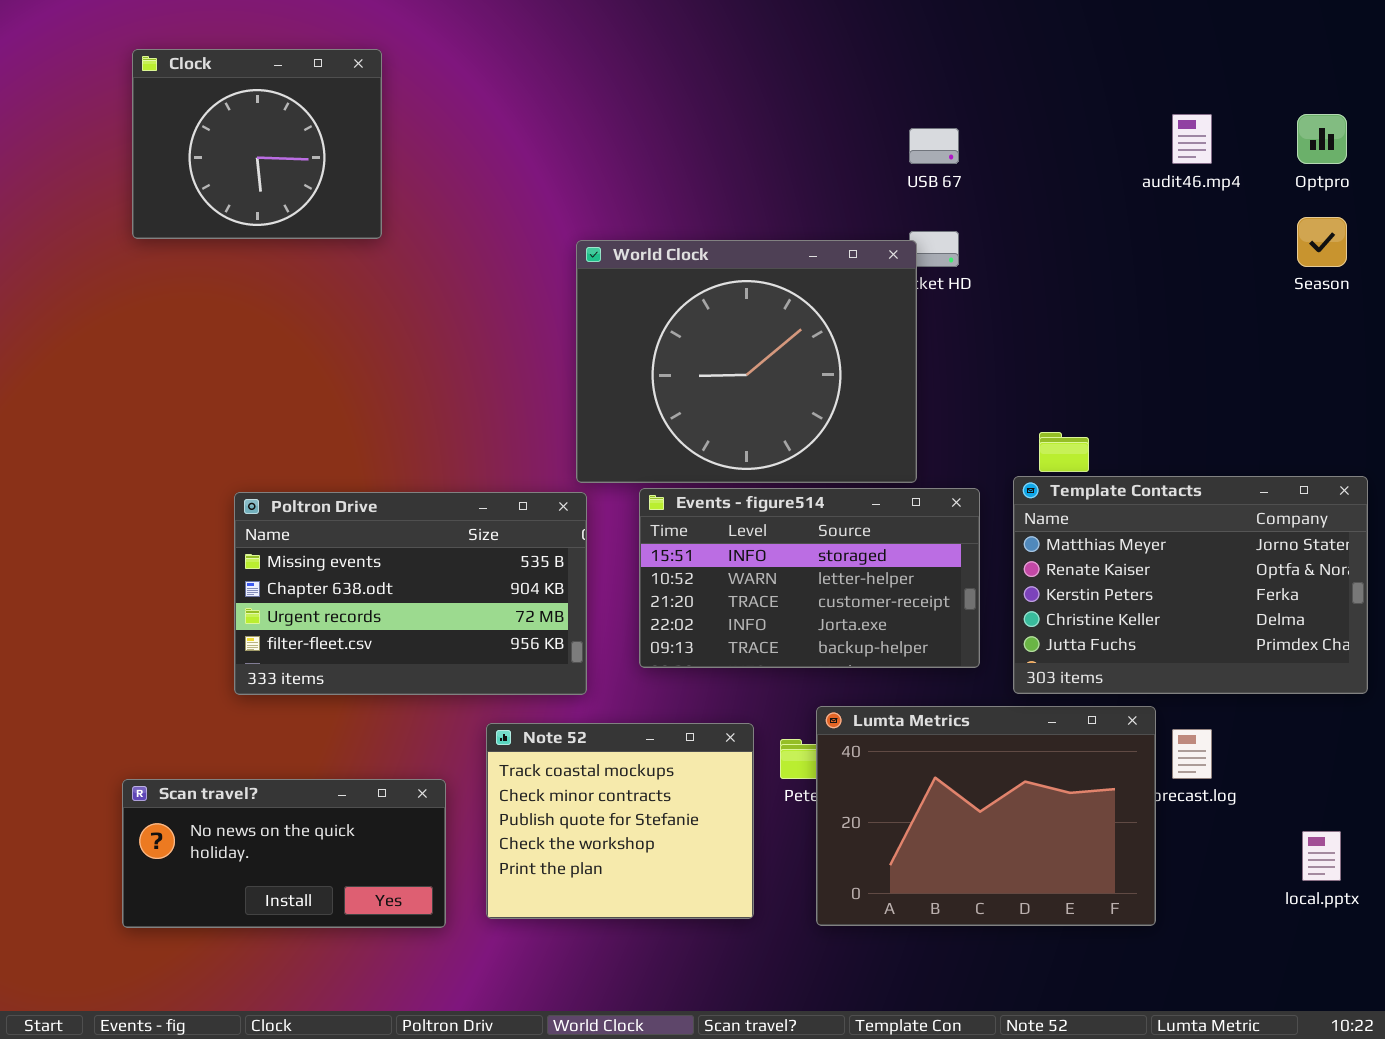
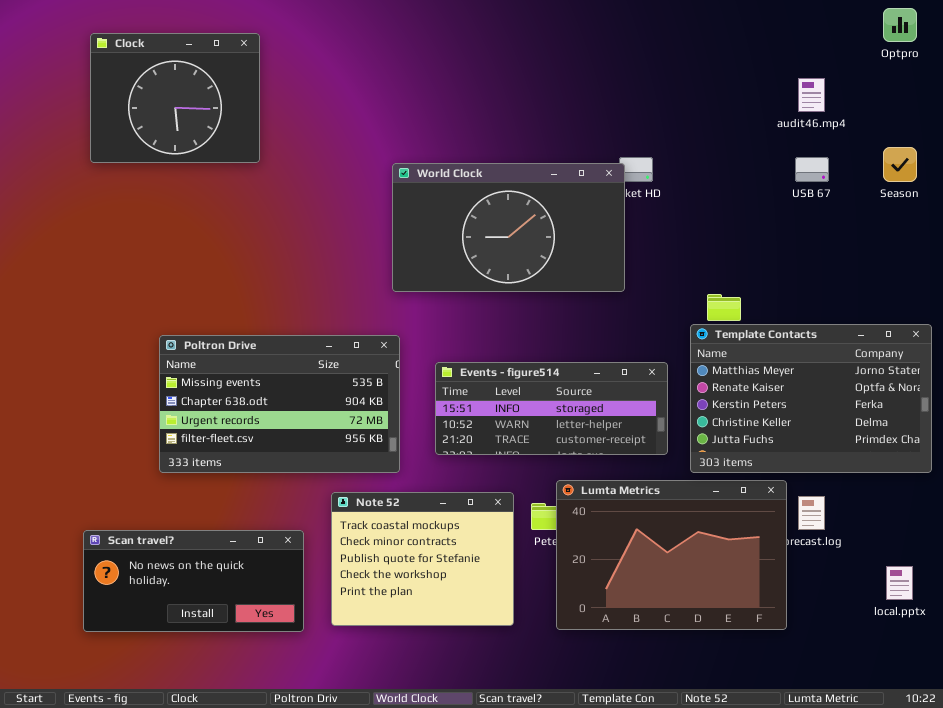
Optpro: [1297,114,1347,164] -> [883,8,917,42], moved
USB 67: [909,128,959,164] -> [795,157,829,182], moved
World Clock: [576,240,917,483] -> [392,163,625,292], resized
Events - figure514: [639,488,980,668] -> [435,362,668,455], resized

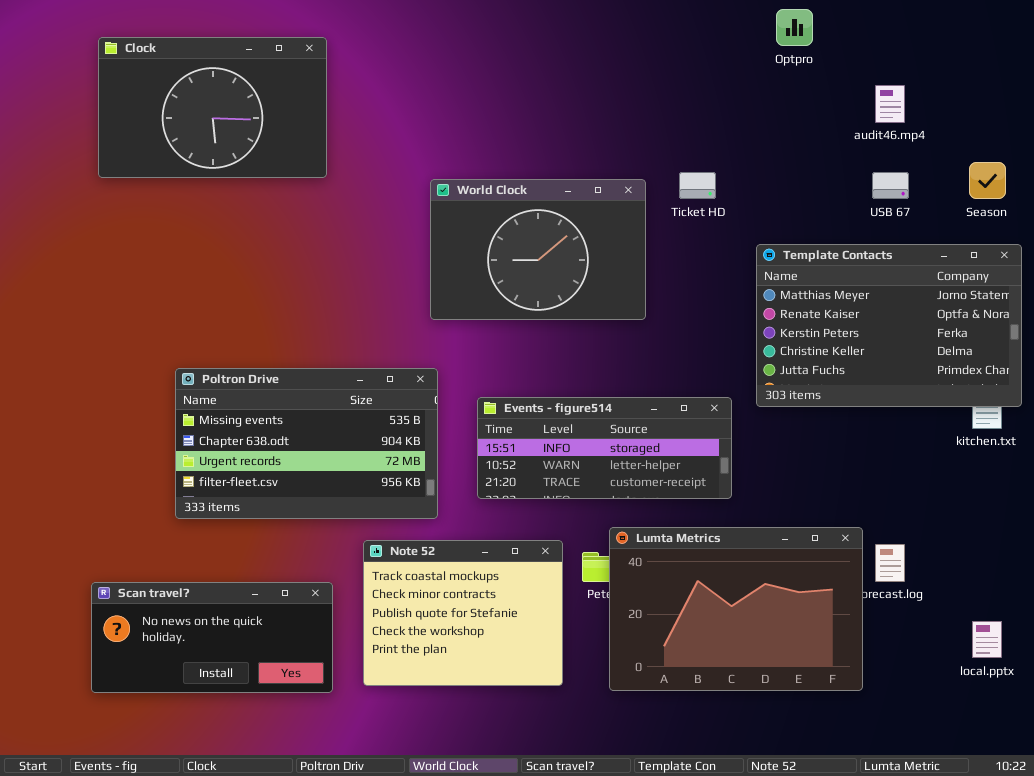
Optpro: [883,8,917,42] -> [776,9,813,46], moved
Clock: [90,33,260,163] -> [98,37,327,178], resized
World Clock: [392,163,625,292] -> [430,179,646,320], resized
Template Contacts: [690,324,932,473] -> [756,244,1022,407], moved

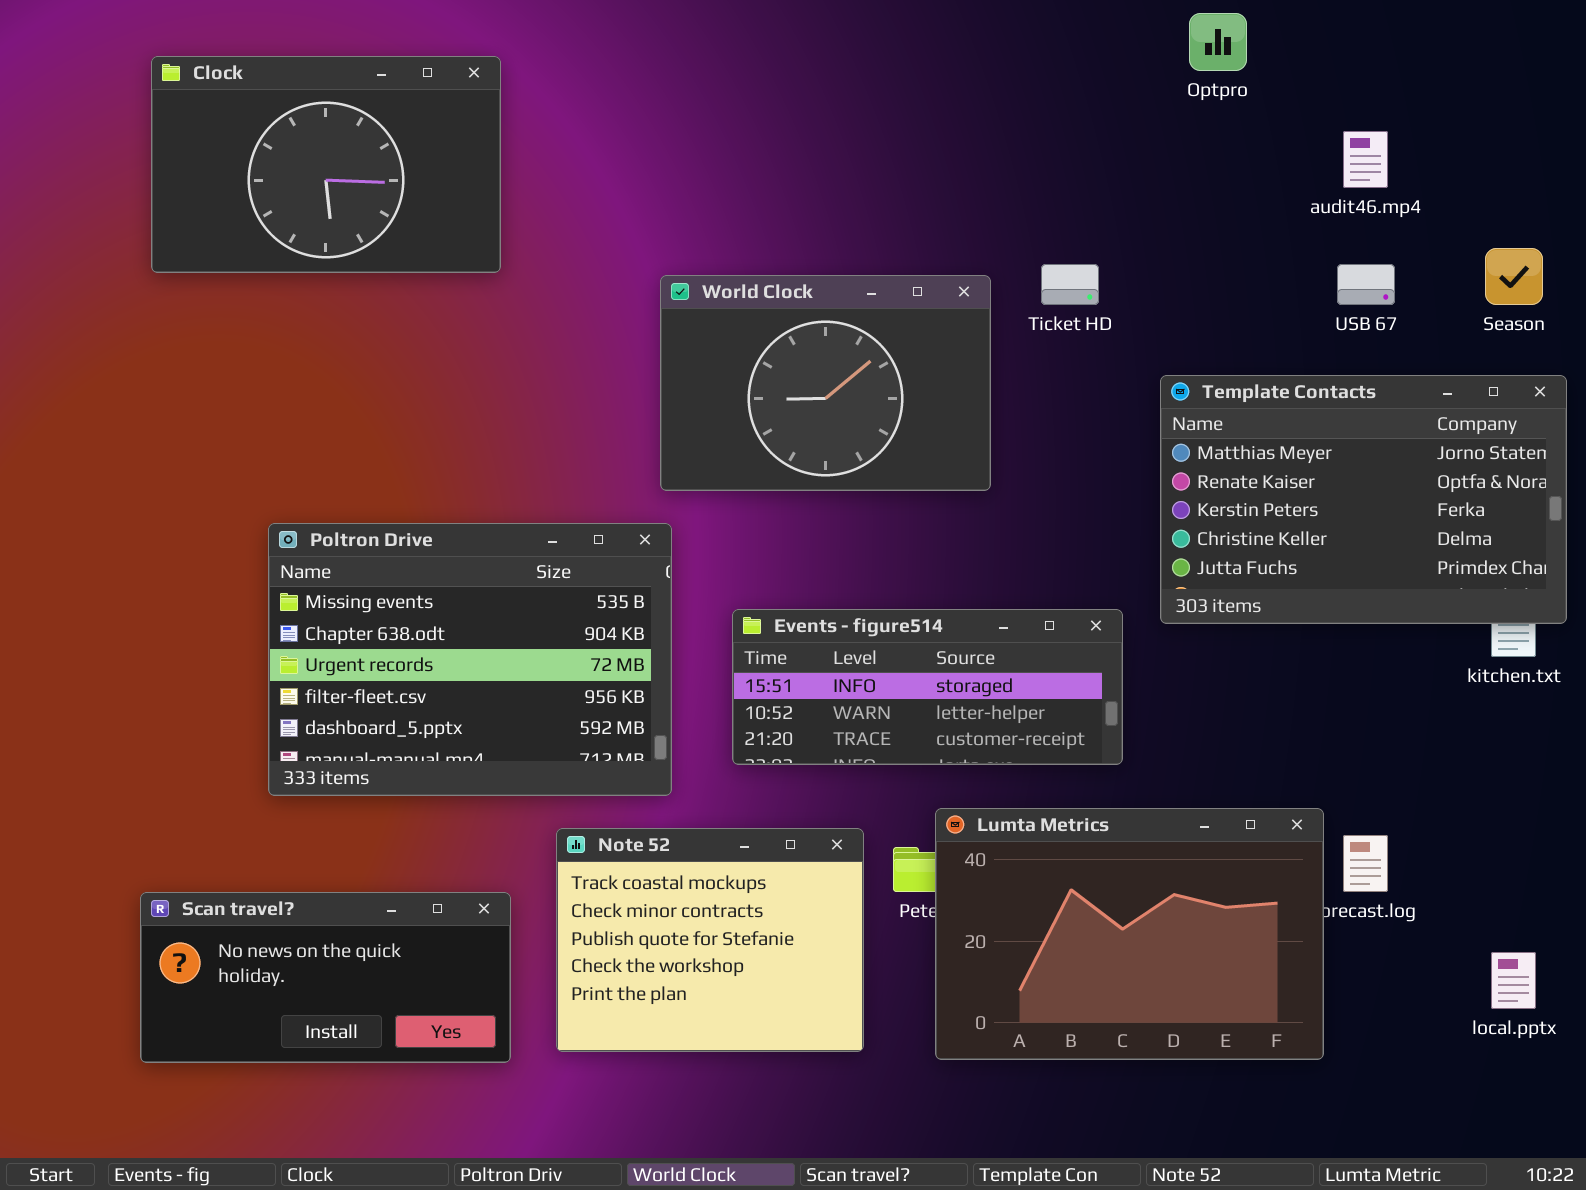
Poltron Drive: [175,368,438,519] -> [268,523,672,796], resized

